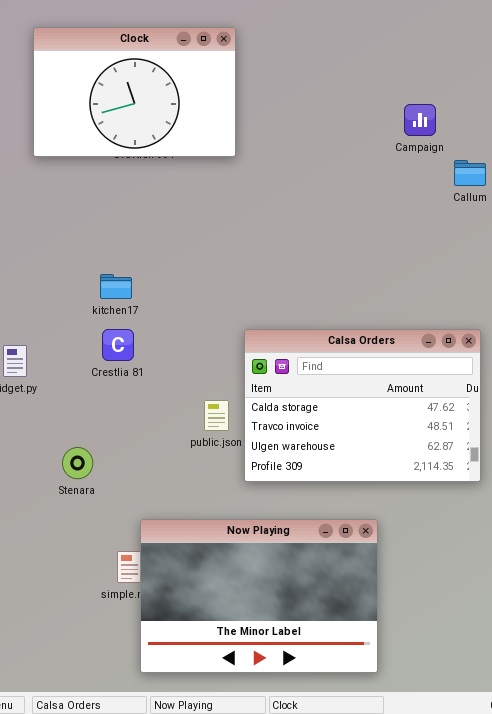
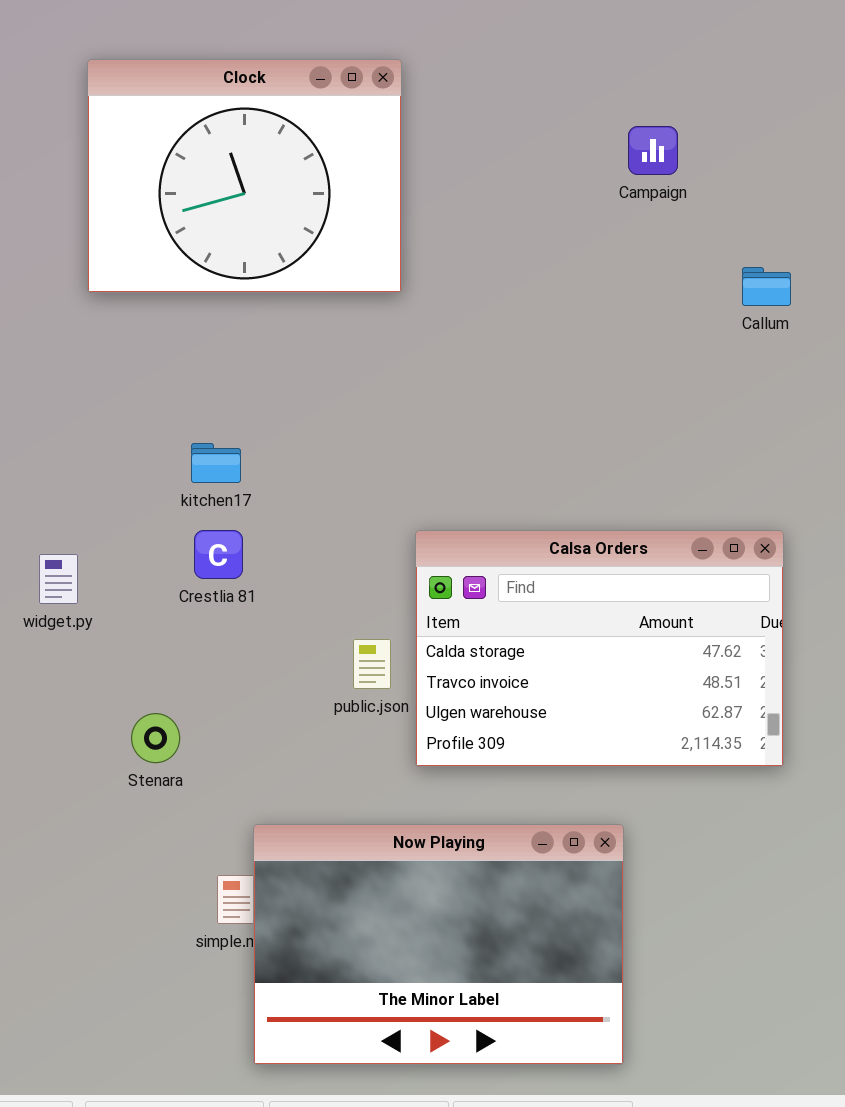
Clock: [33,27,236,157] -> [87,59,402,293], resized
Campaign: [404,104,436,136] -> [628,126,678,175], moved

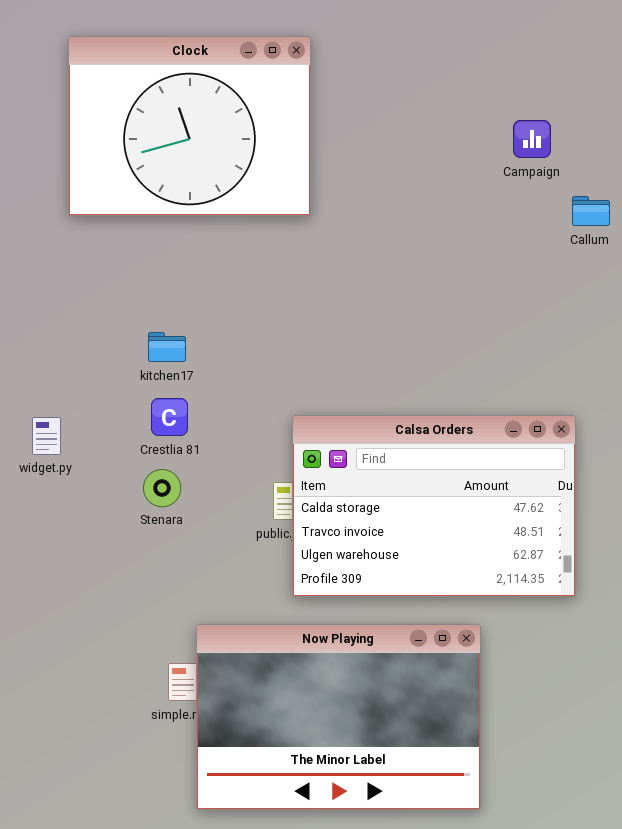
Campaign: [628,126,678,175] -> [513,120,551,158], moved
Calsa Orders: [415,530,784,767] -> [292,415,576,597], moved
Stenara: [131,713,180,763] -> [143,469,181,507], moved

